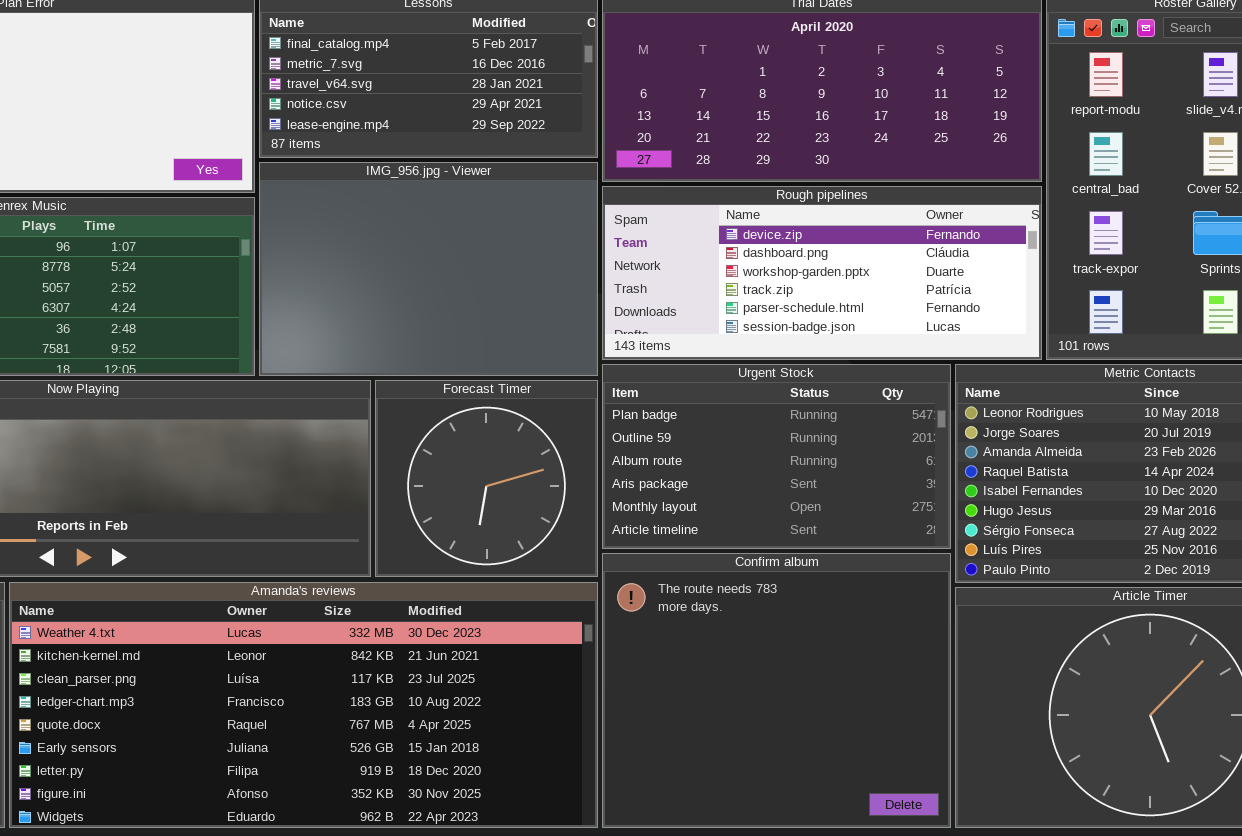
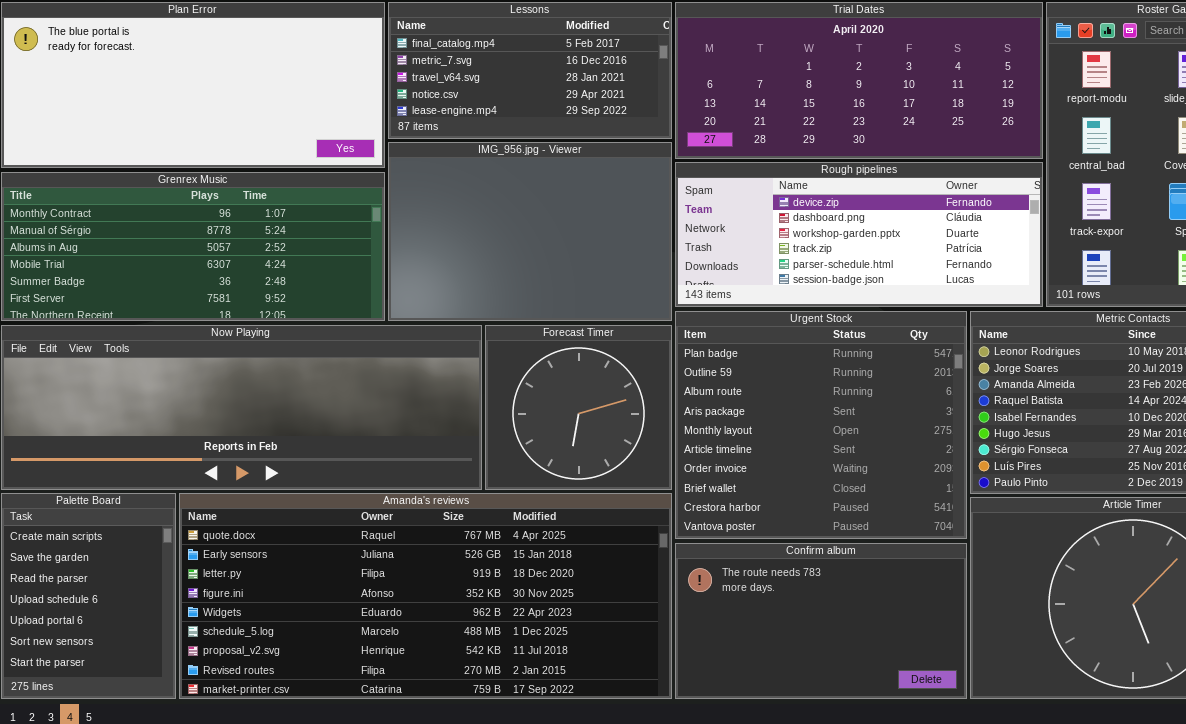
Urgent Stock: [602,364,951,549] -> [675,311,967,539], resized
Confirm album: [602,553,951,828] -> [675,543,967,699], resized
Amanda's reviews: [9,582,598,828] -> [179,493,672,699], scrolled down 4 rows

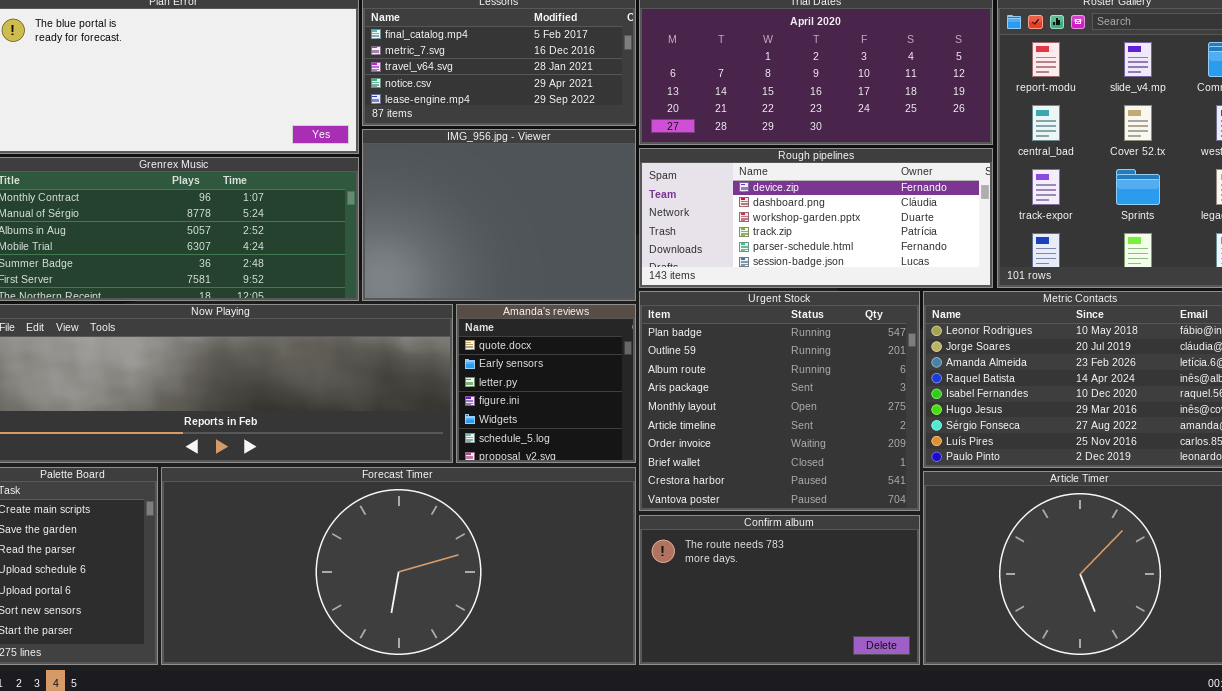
Forecast Timer: [485,325,672,490] -> [161,467,636,665], moved, resized
Amanda's reviews: [179,493,672,699] -> [456,304,636,463], moved, resized

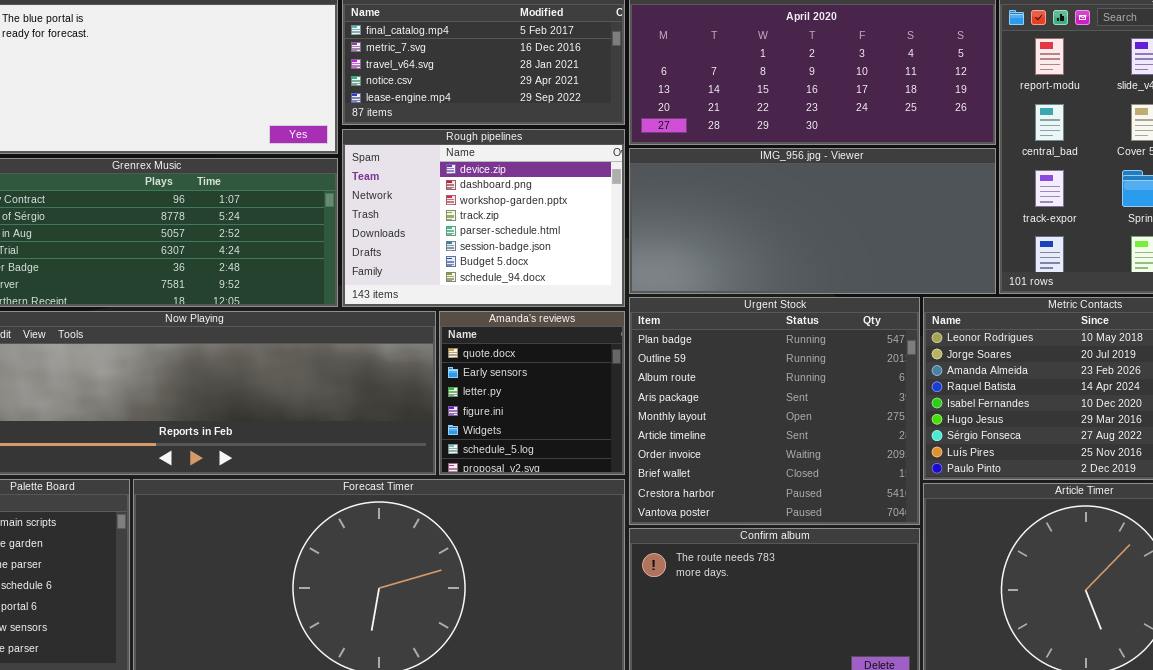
IMG_956.jpg - Viewer: [362,129,636,301] -> [629,148,996,294], moved, resized
Rough pipelines: [639,148,993,288] -> [342,129,625,307], moved, resized

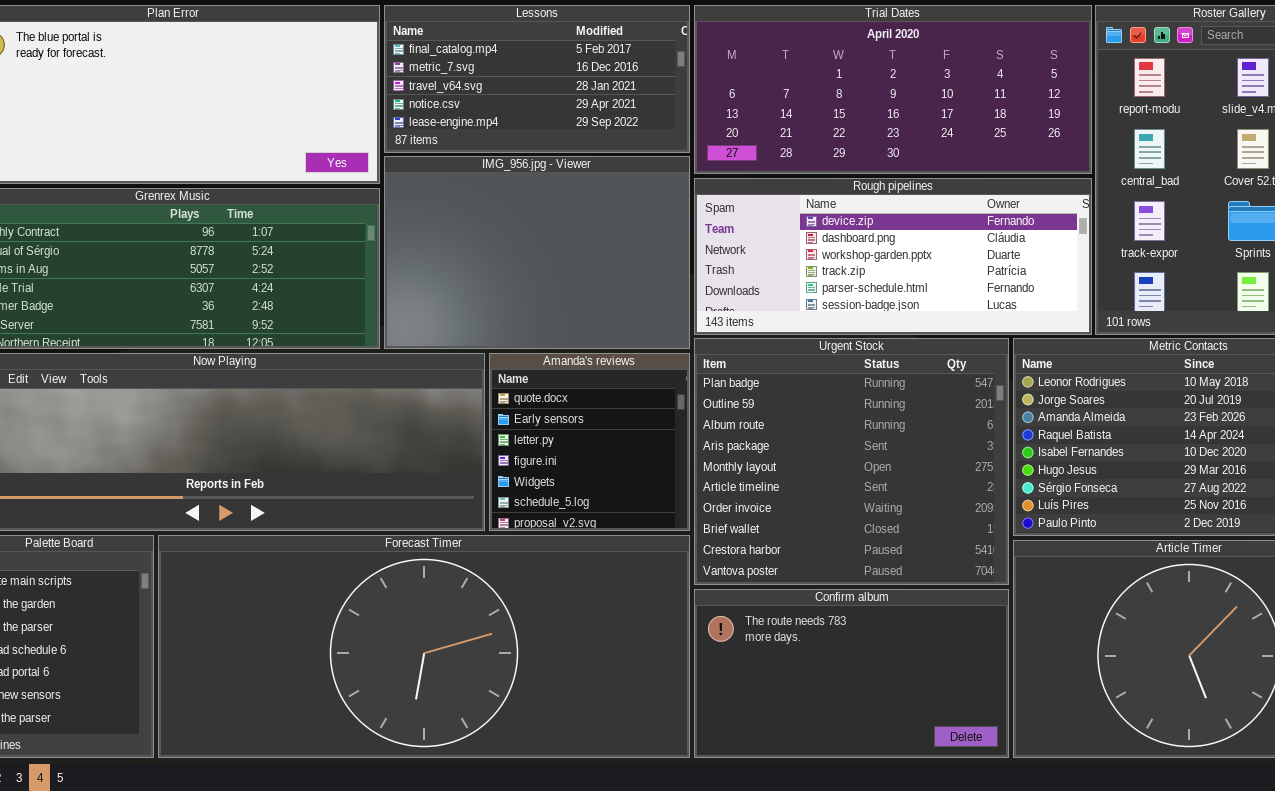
Rough pipelines: [342,129,625,307] -> [694,178,1092,335], moved, resized
IMG_956.jpg - Viewer: [629,148,996,294] -> [384,156,690,349], moved, resized

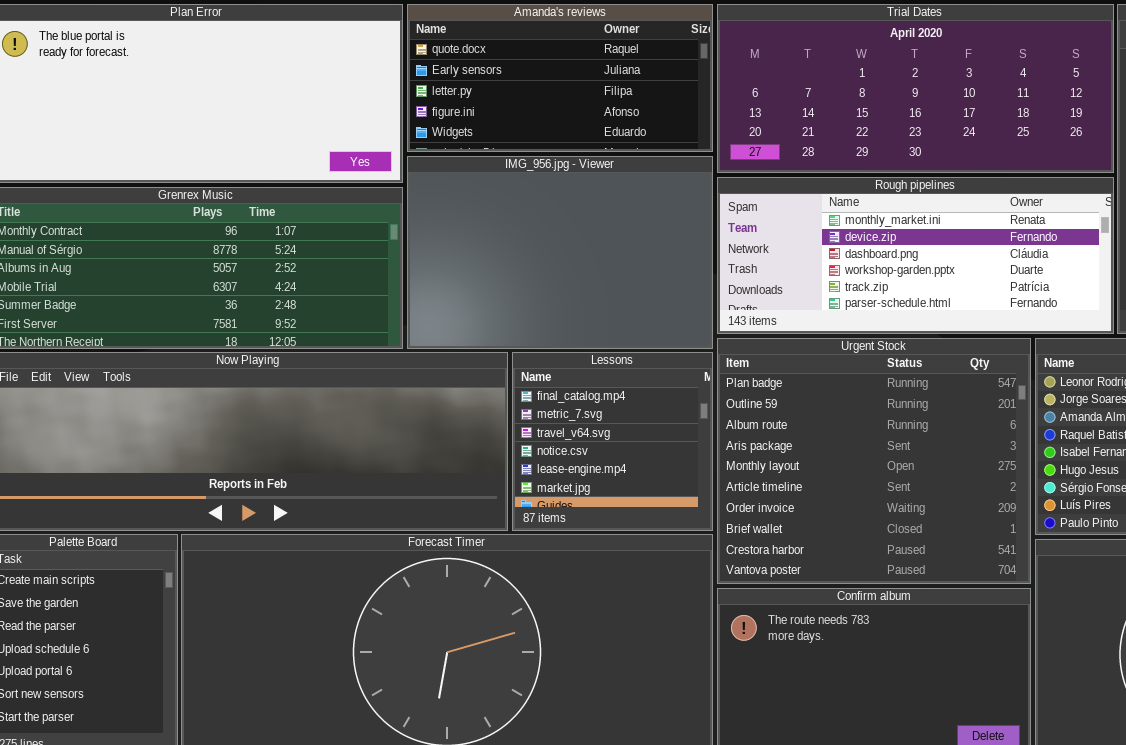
Lessons: [384,5,690,153] -> [512,352,713,531], moved, resized
Rough pipelines: [694,178,1092,335] -> [717,177,1114,334], scrolled up 1 row
Amanda's reviews: [489,353,690,531] -> [407,4,713,152], moved, resized

